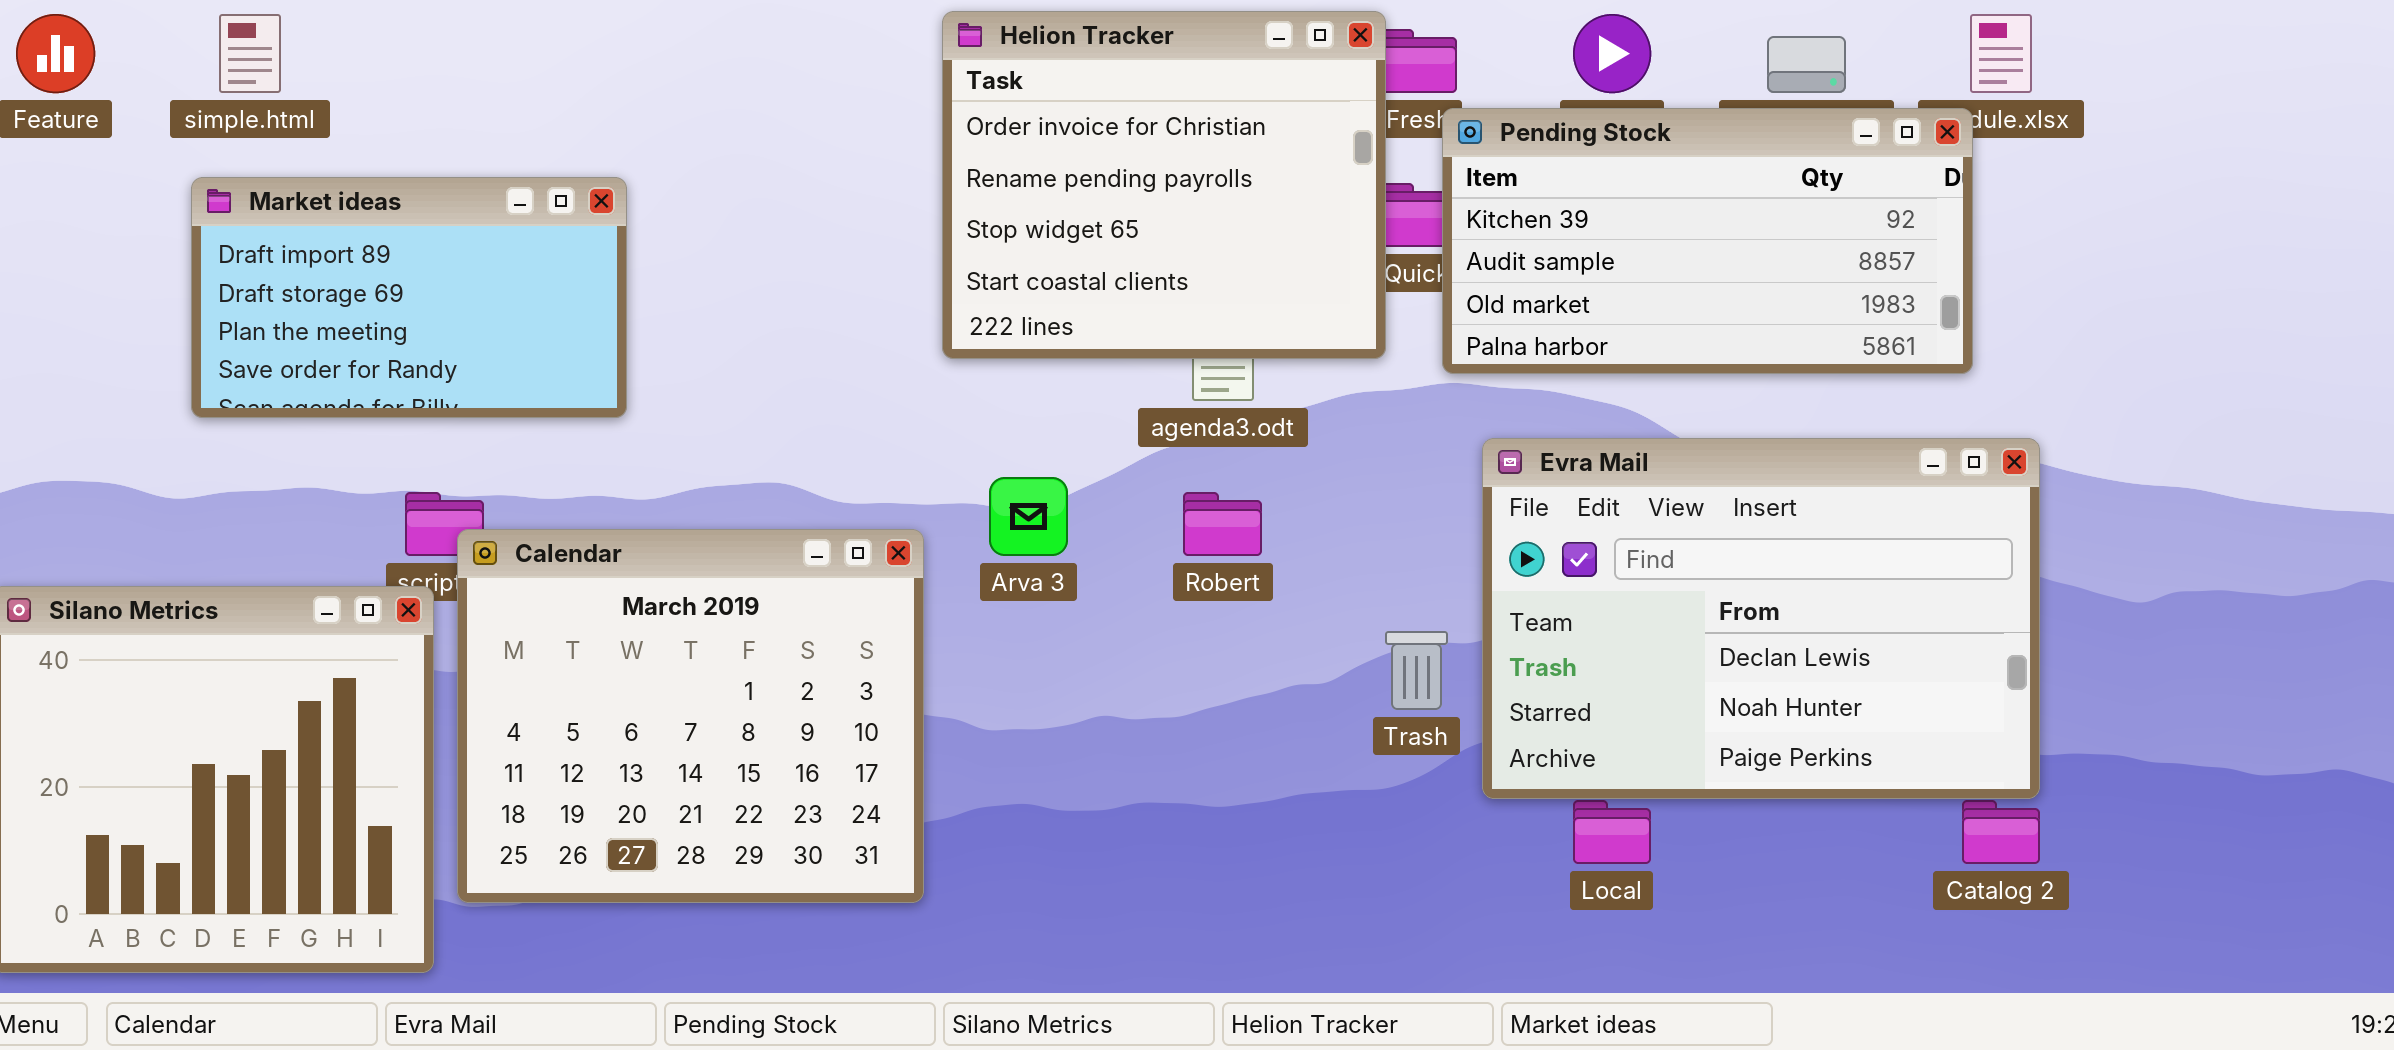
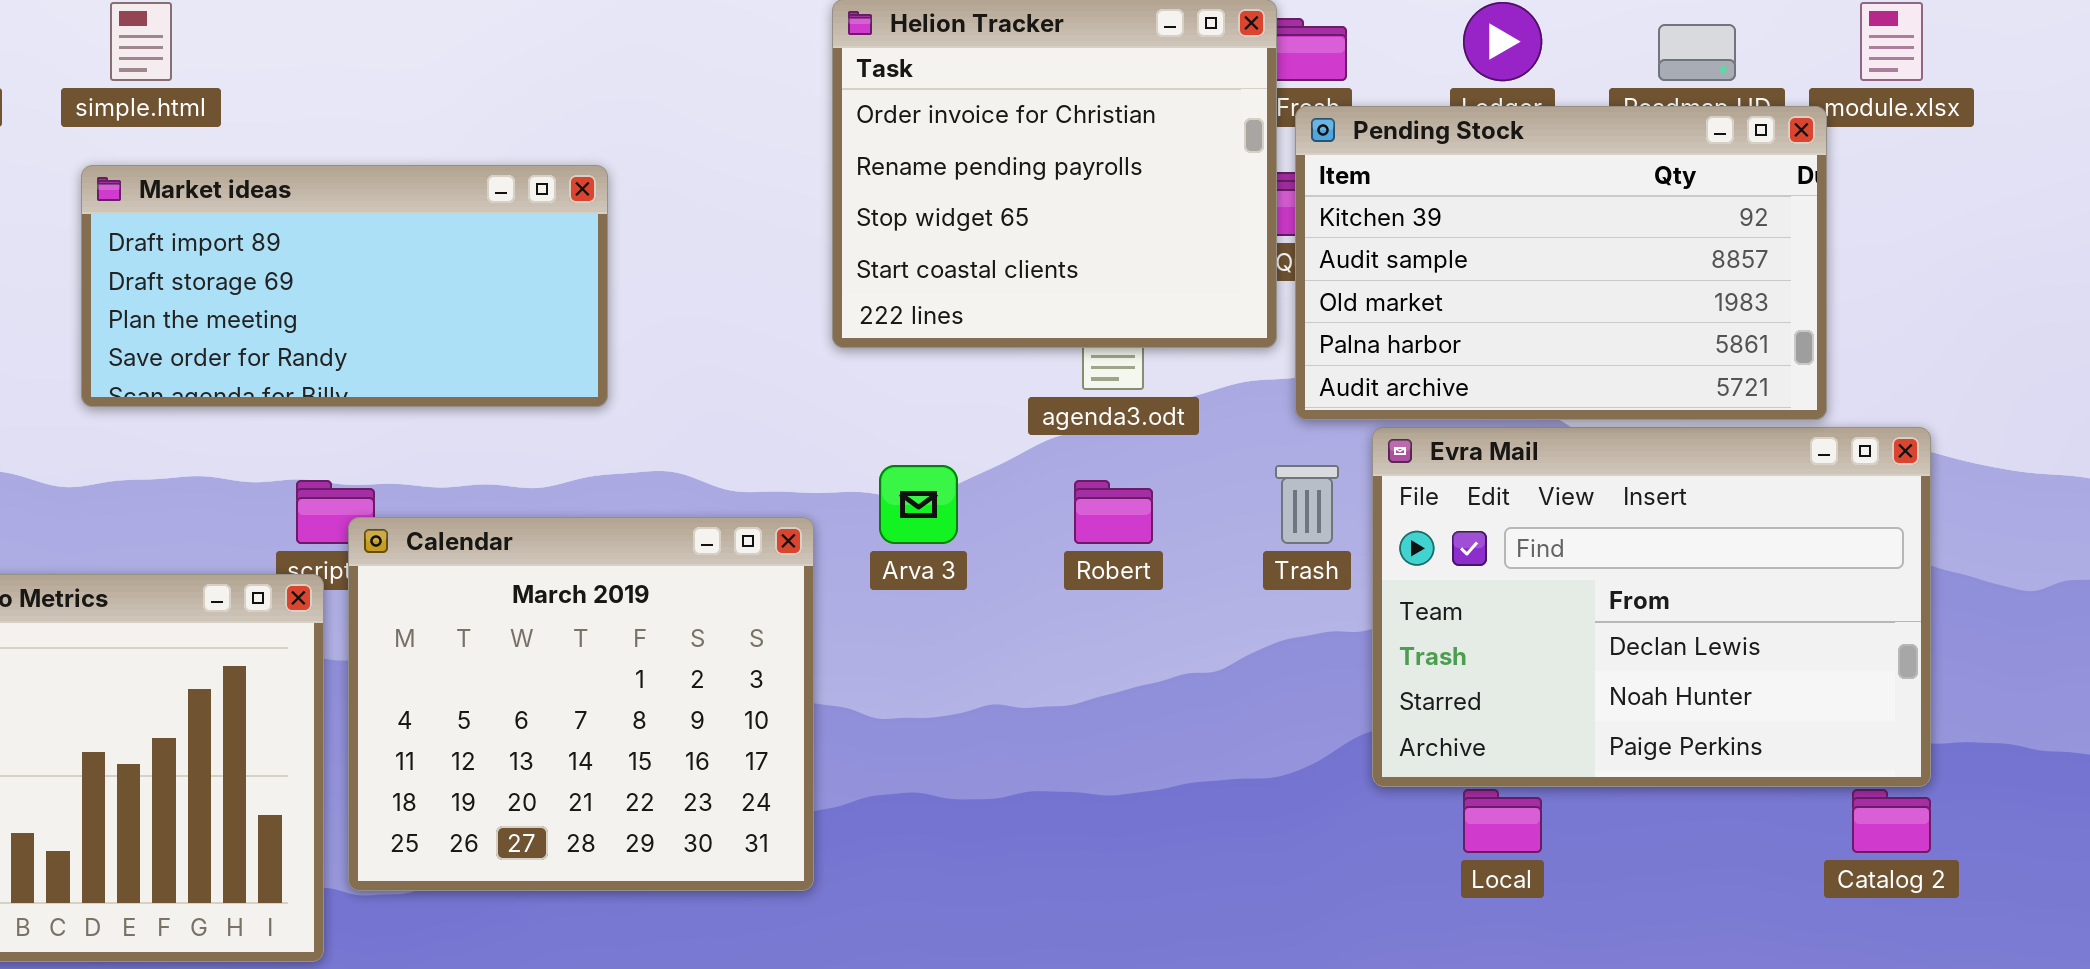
Pending Stock: [1442,108,1973,374] -> [1295,106,1827,420], moved, resized
Market ideas: [191,177,627,418] -> [81,165,608,407], resized
Trash: [1385,631,1448,710] -> [1275,465,1339,544], moved

